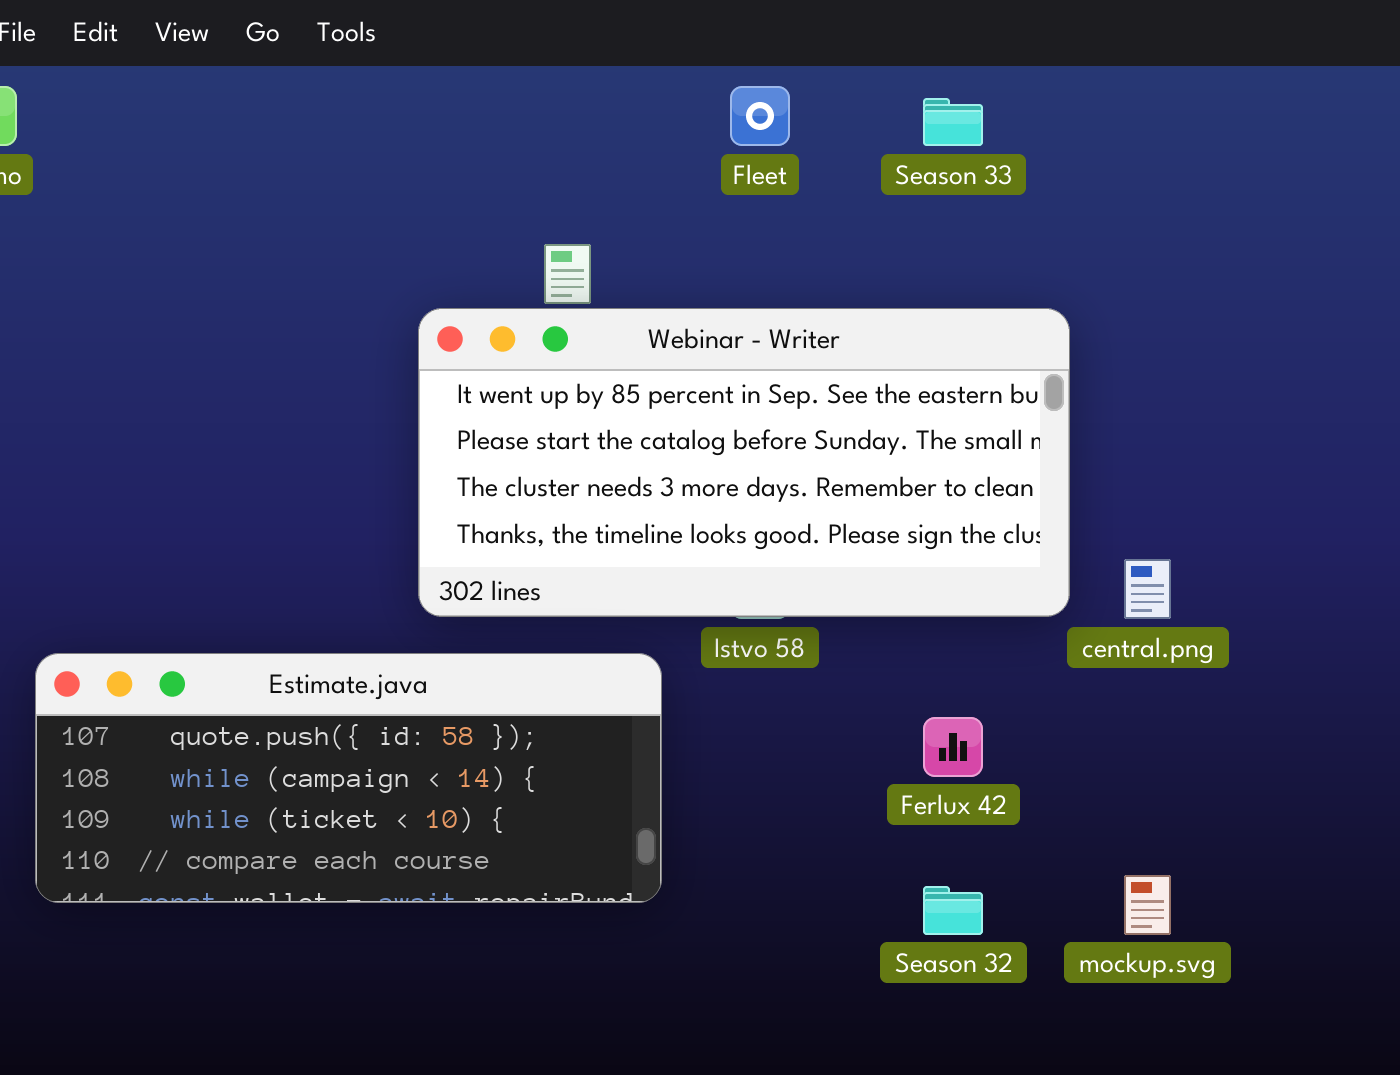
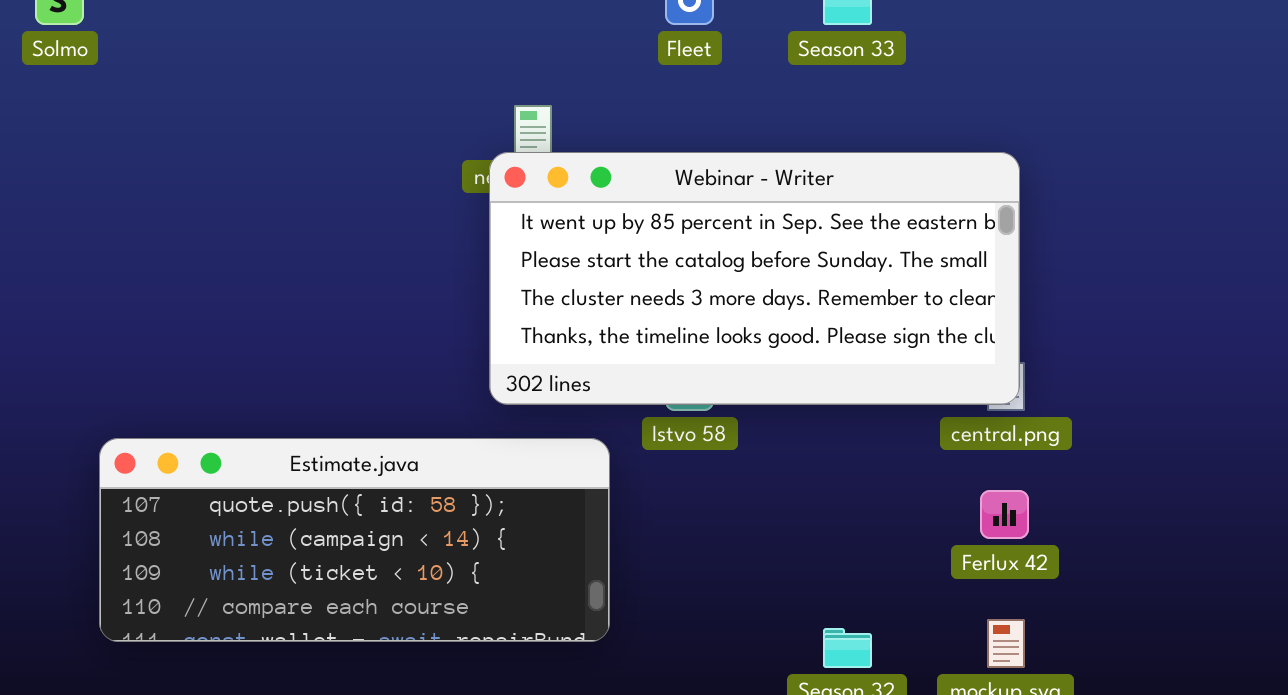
Webinar - Writer: [418,308,1070,617] -> [489,152,1020,405], moved
Ferlux 42: [923,717,983,777] -> [980,490,1029,539], moved

